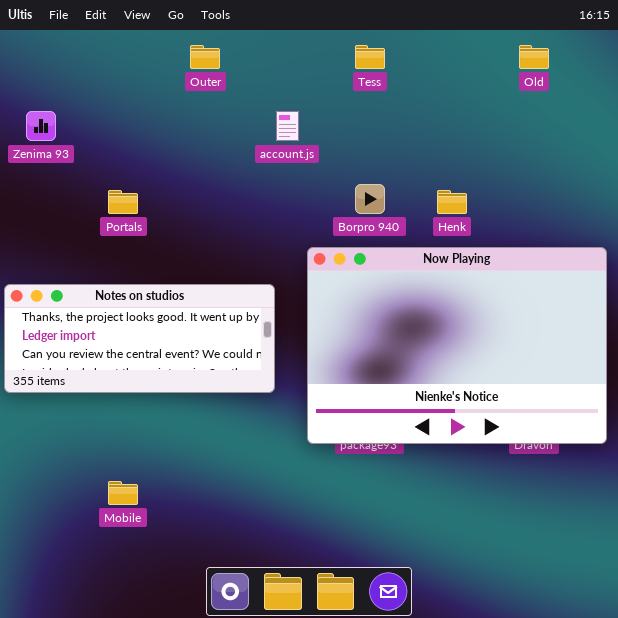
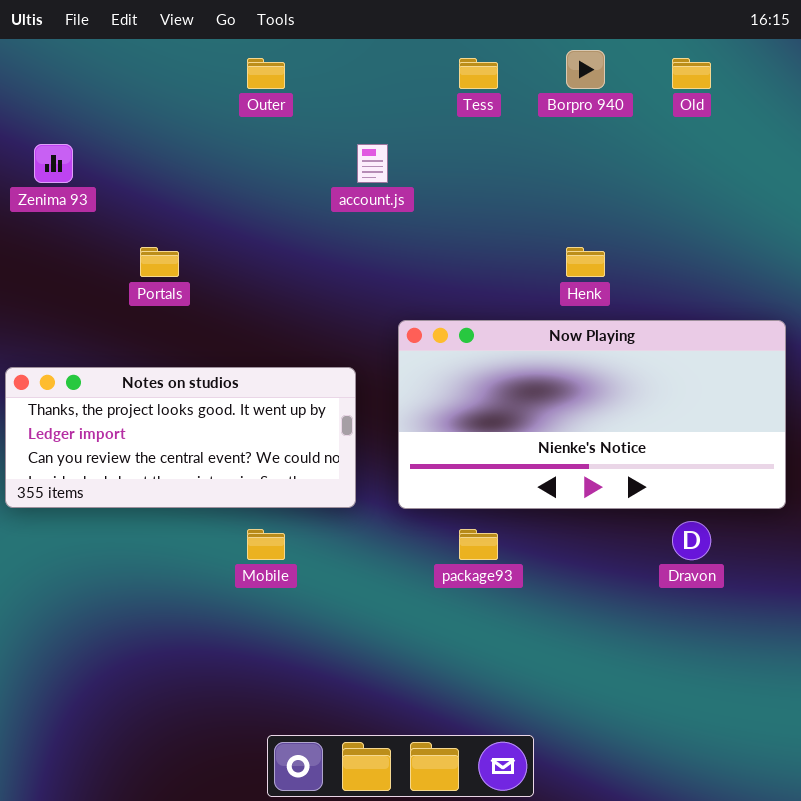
Borpro 940: [355,184,385,214] -> [566,50,605,89], moved
Now Playing: [307,247,607,444] -> [398,320,786,509], resized
Mobile: [108,481,138,505] -> [247,529,285,560], moved

